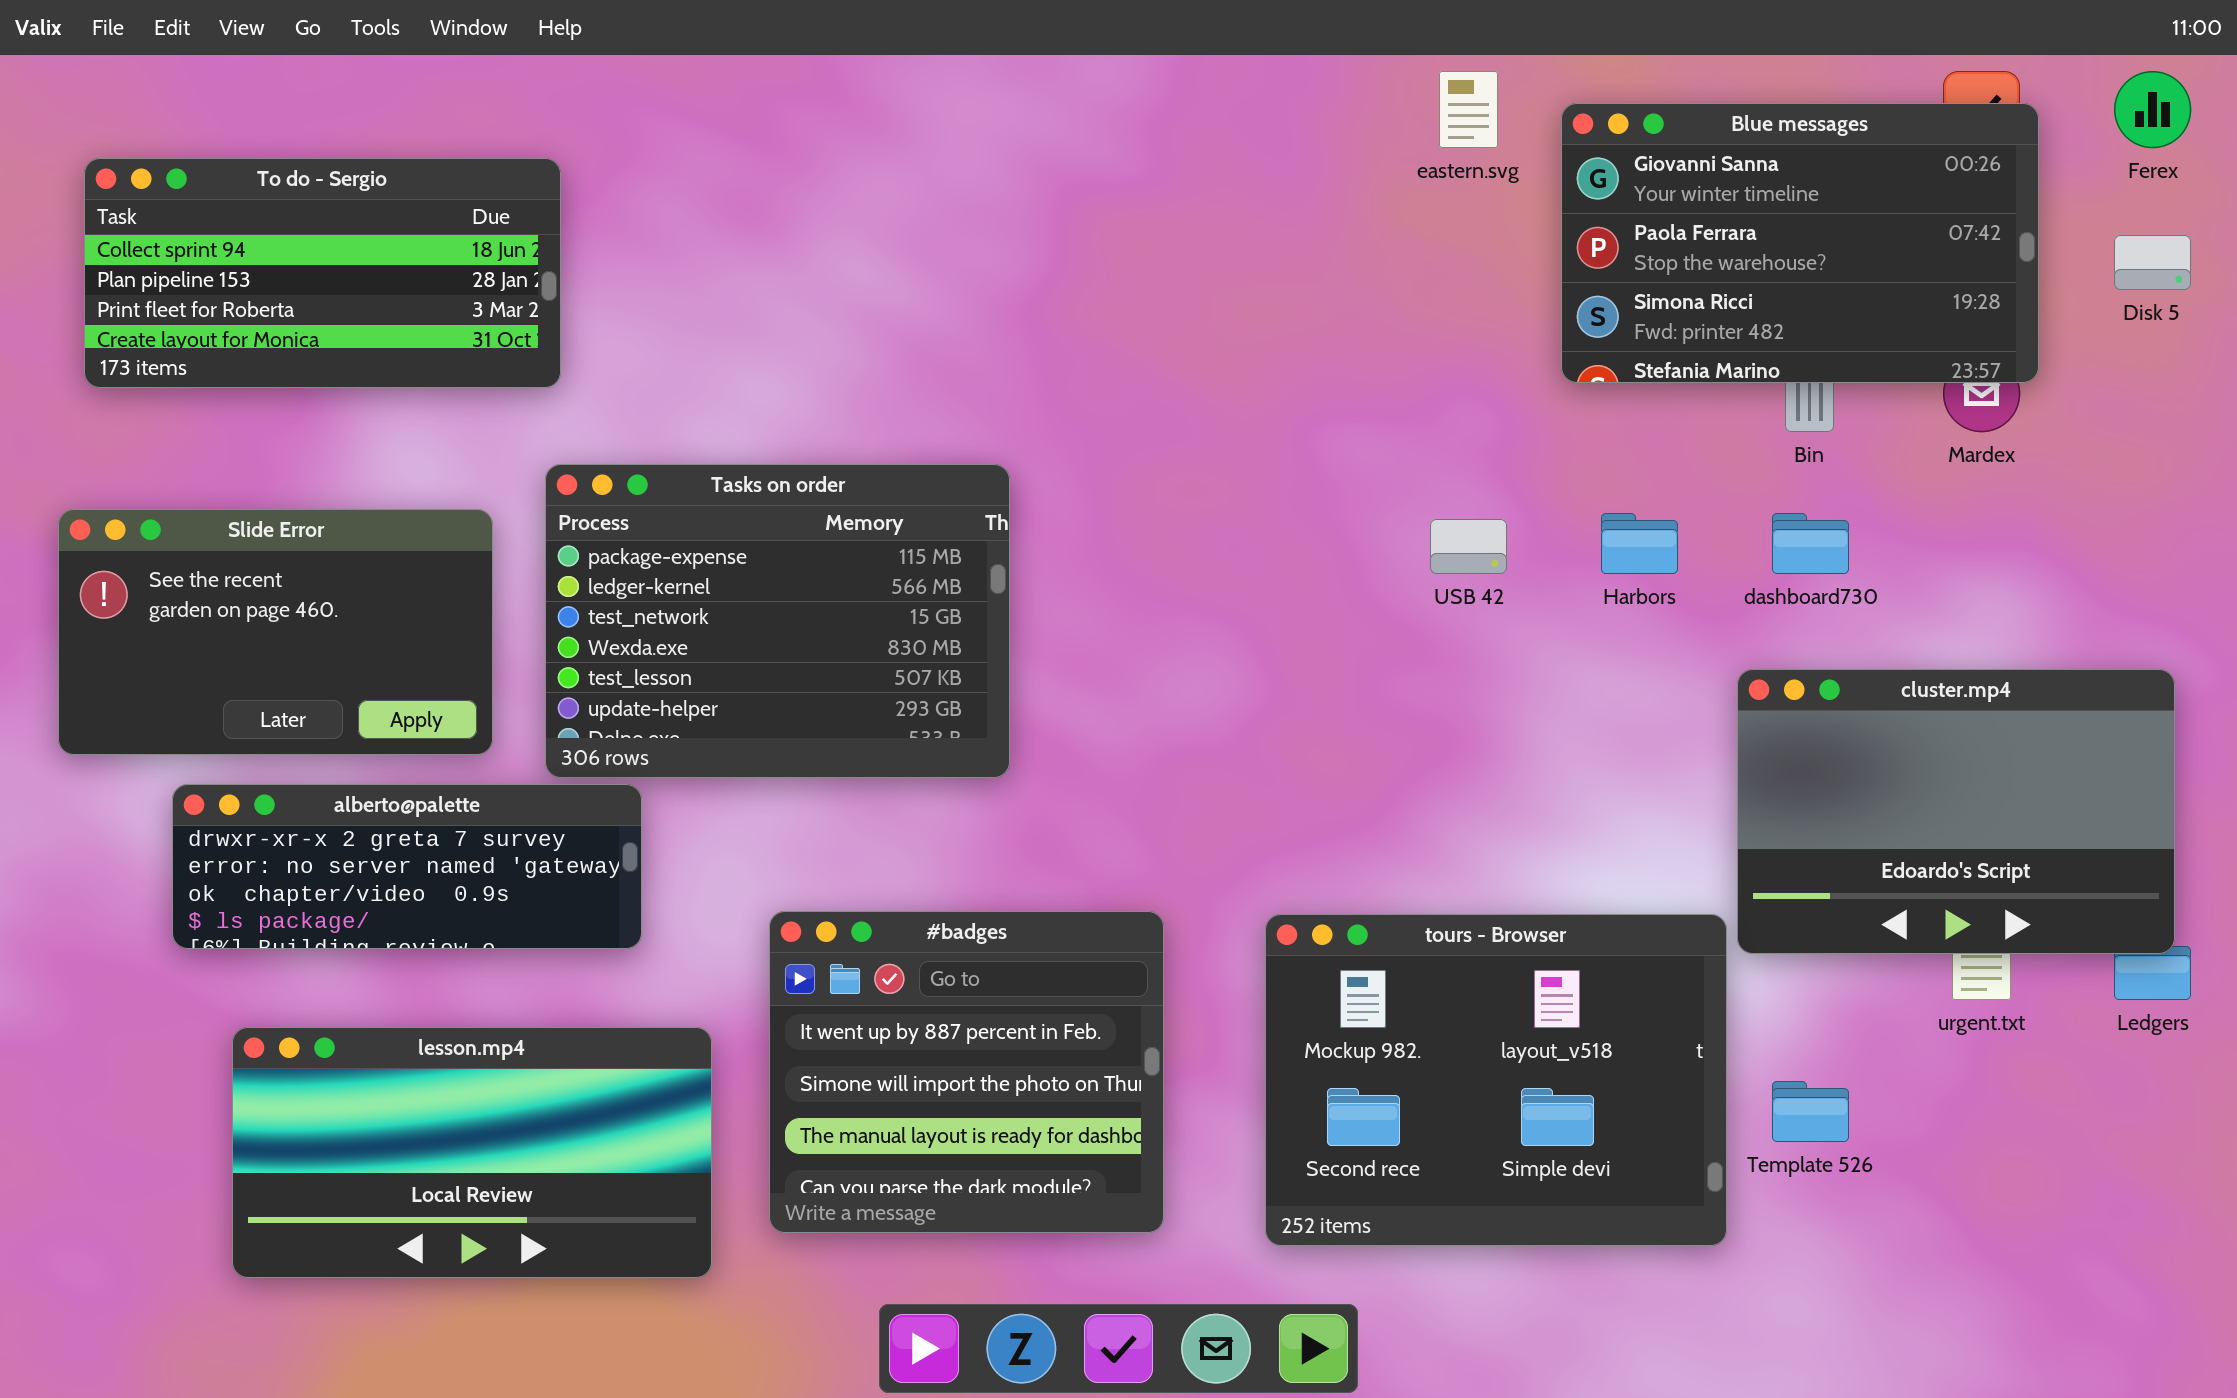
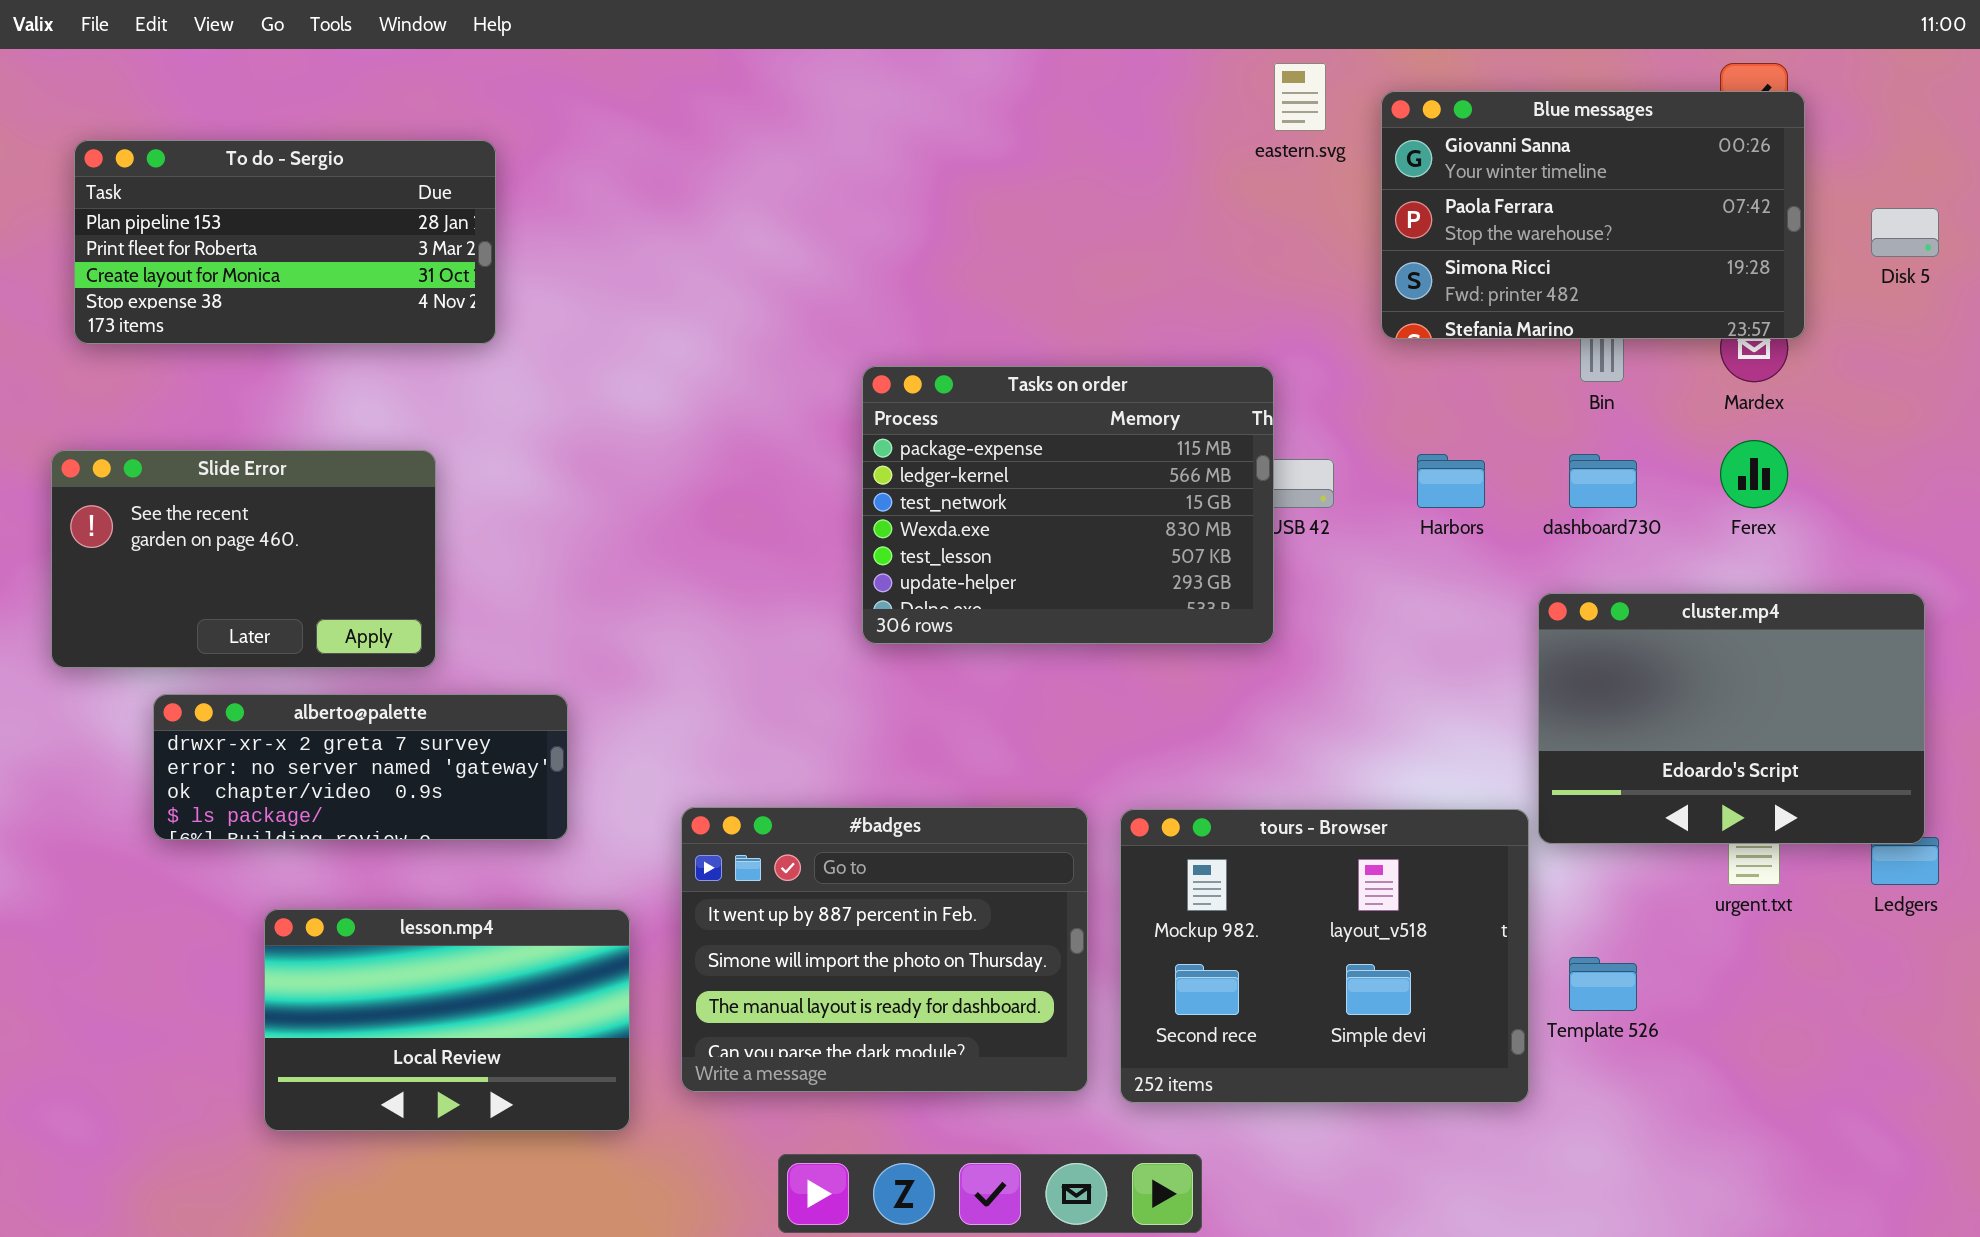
Ferex: [2114,71,2191,148] -> [1720,440,1788,508], moved
To do - Sergio: [84,158,561,388] -> [74,140,496,344], scrolled down 1 row
Tasks on order: [545,464,1010,778] -> [862,366,1274,644], moved
#badges: [769,911,1164,1233] -> [681,807,1088,1092], resized
lesson.mp4: [232,1027,712,1278] -> [264,909,630,1131], resized

